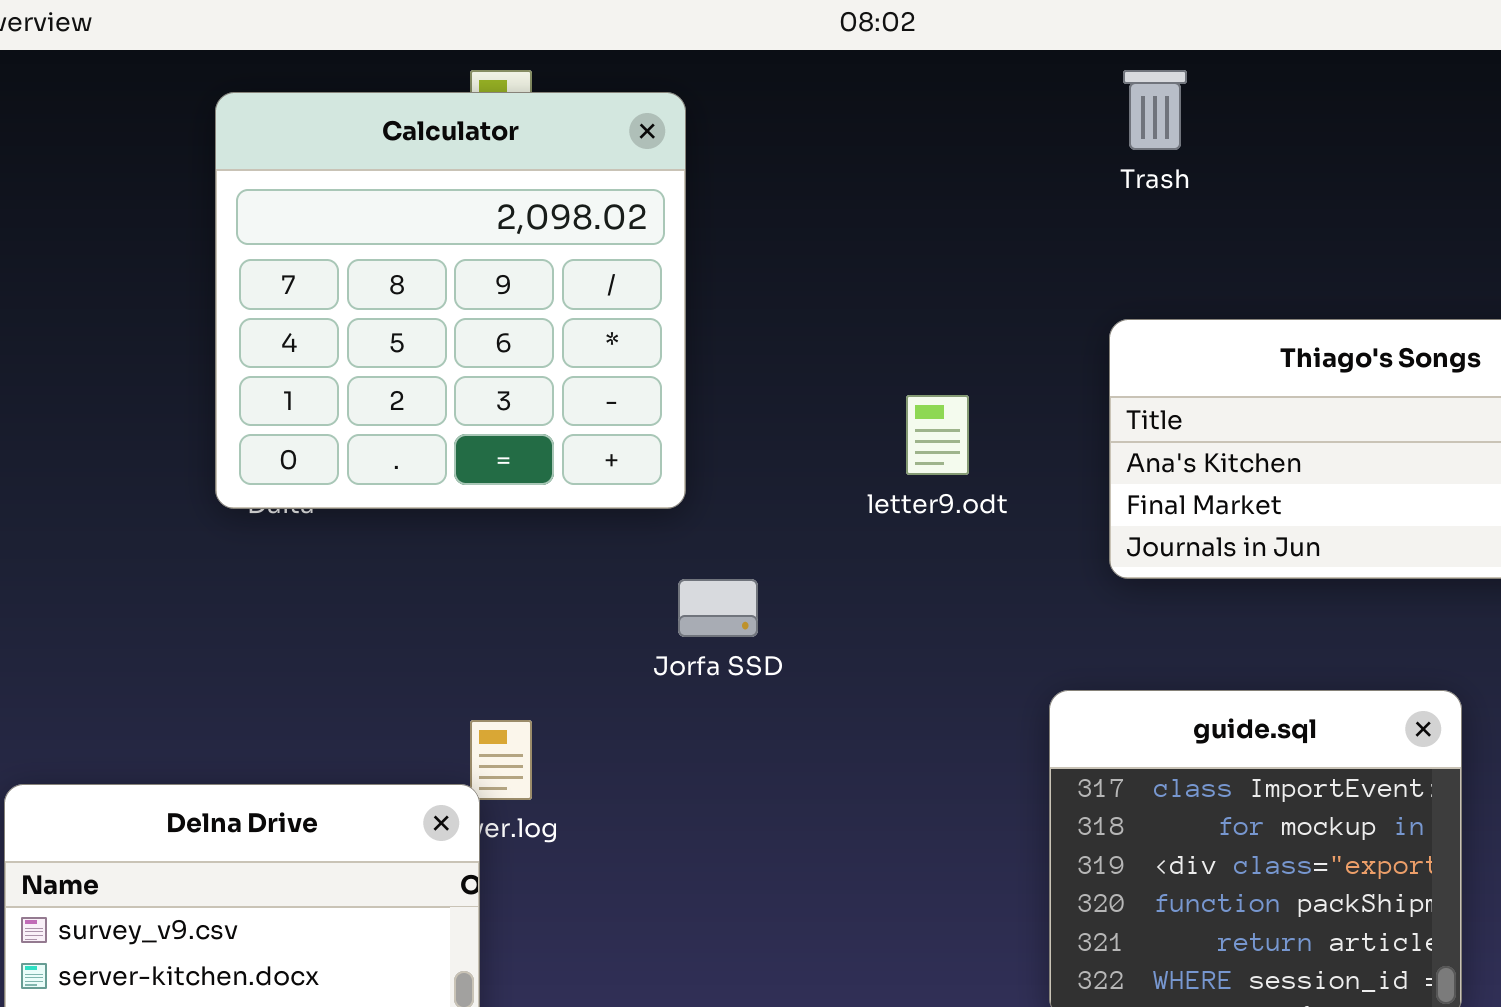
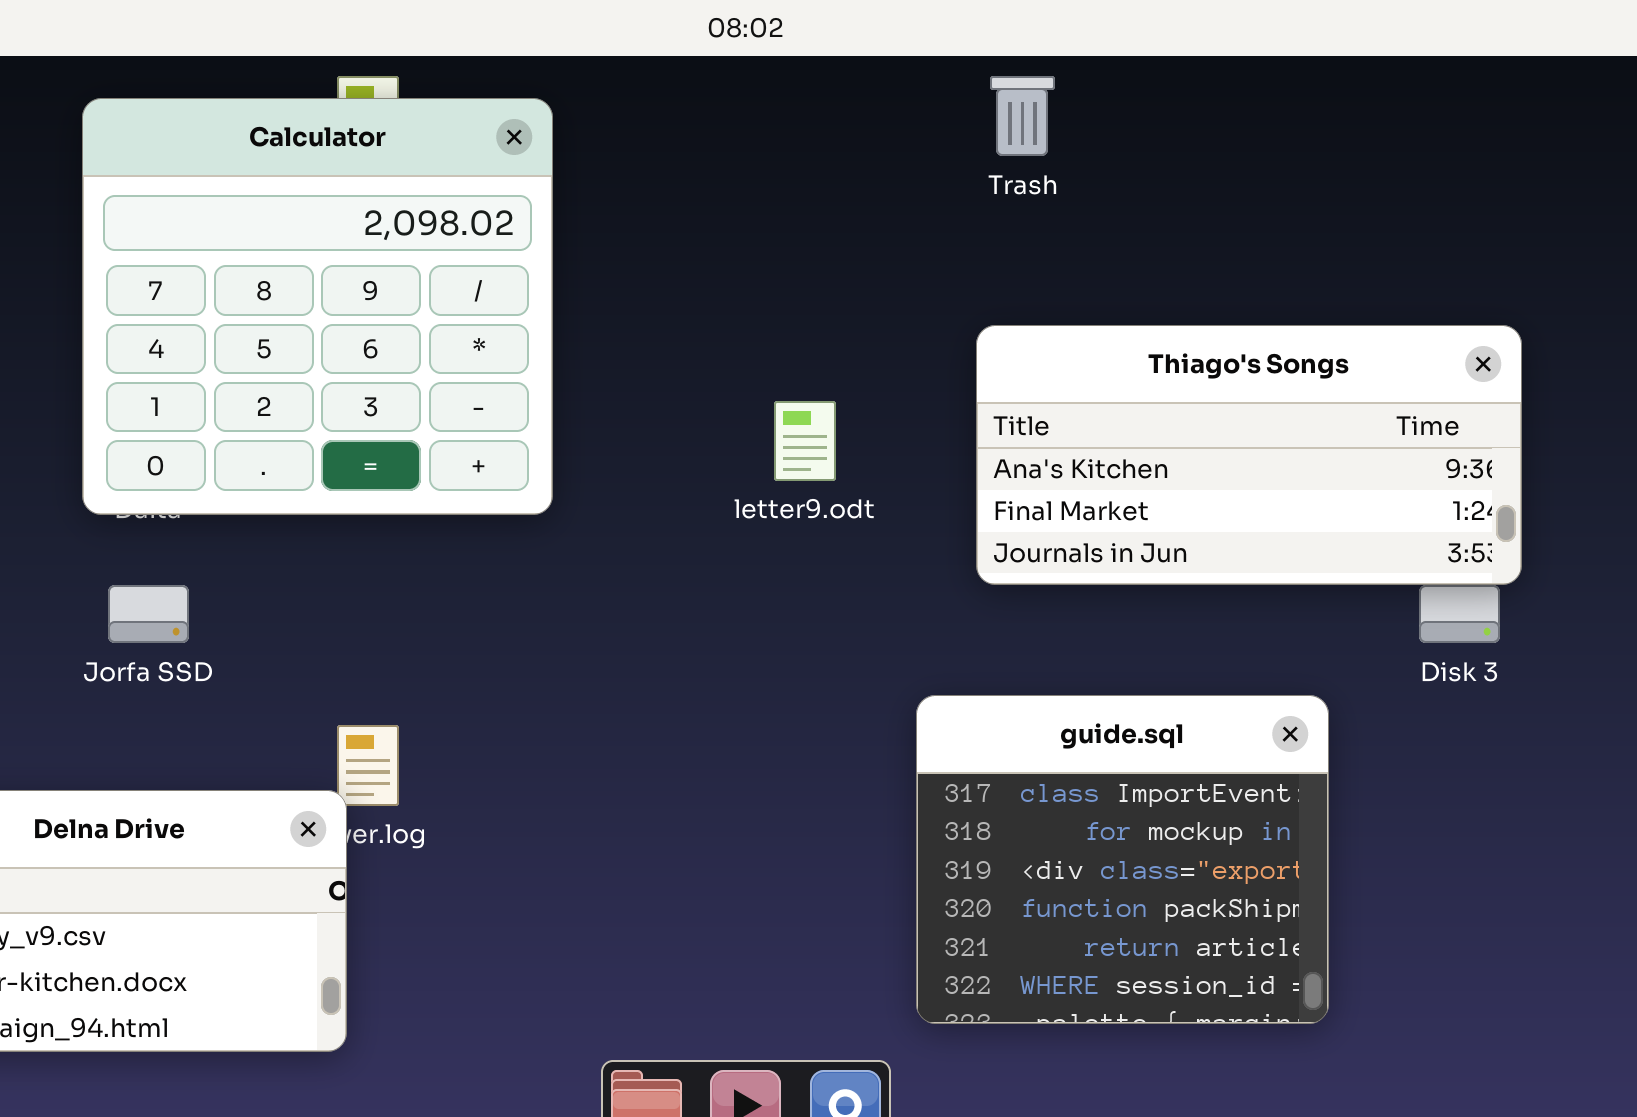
Jorfa SSD: [678,579,758,637] -> [108,585,189,643], moved

